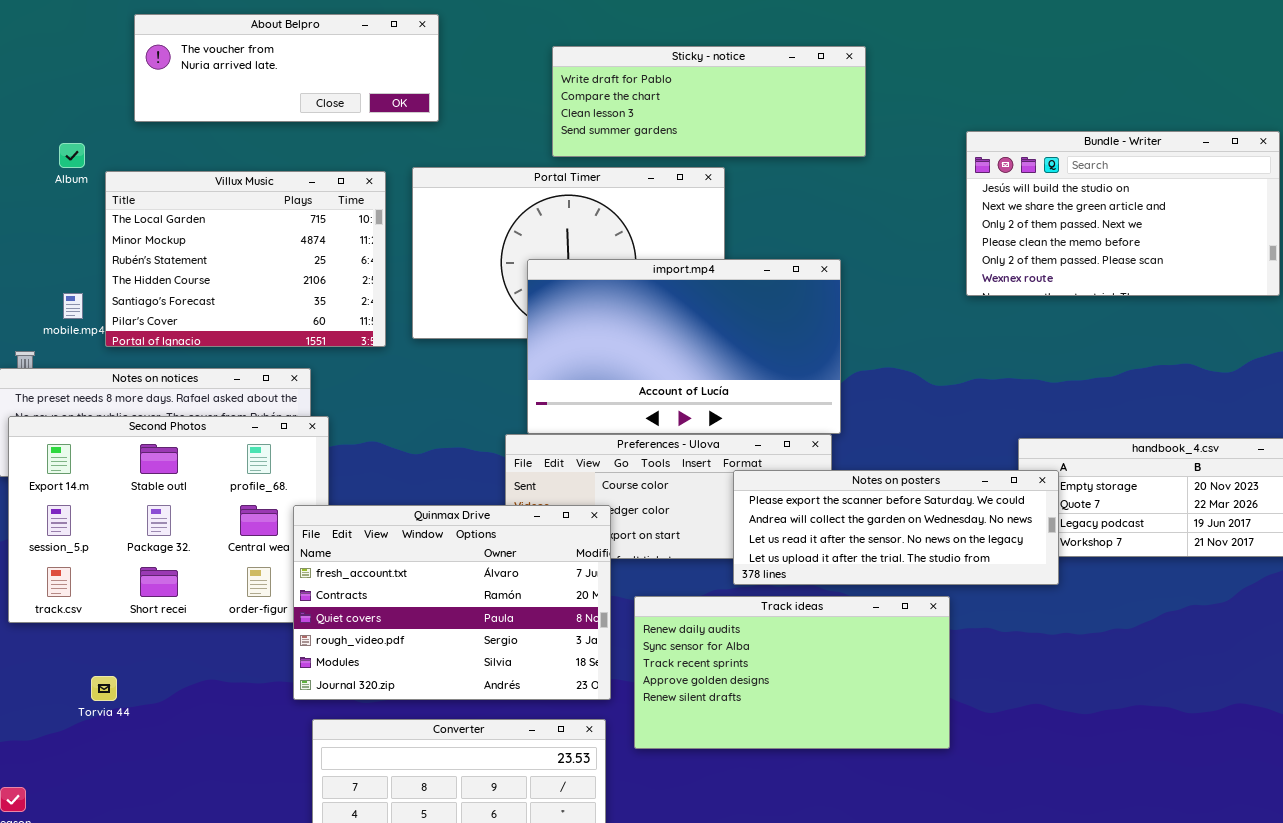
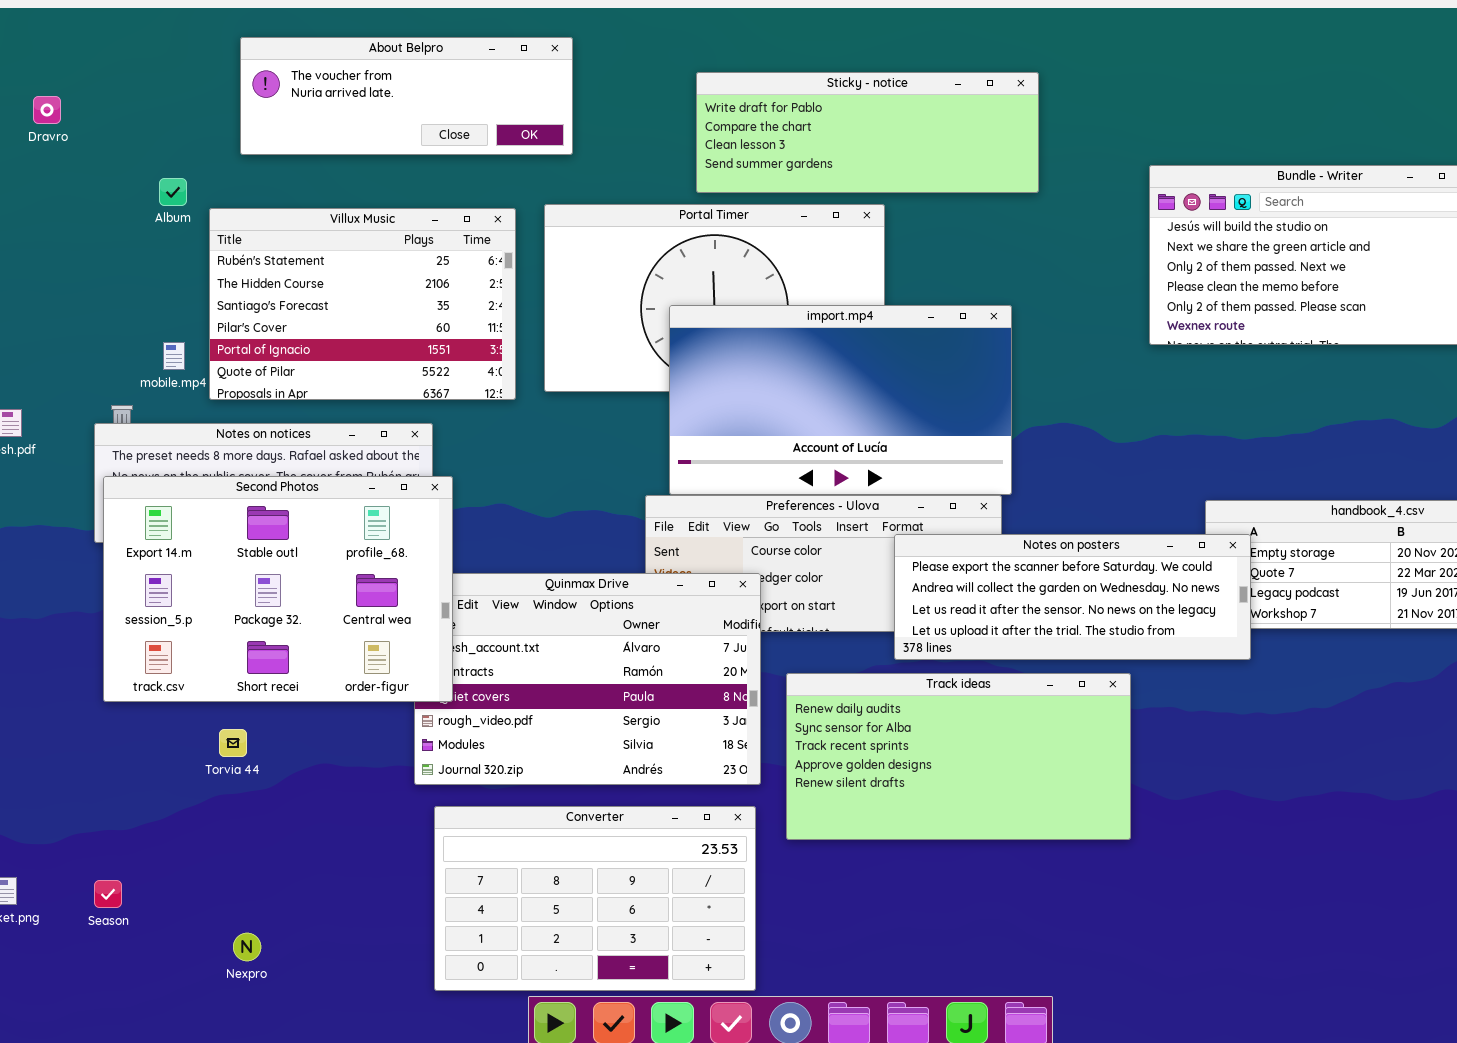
Villux Music: [105,171,386,347] -> [209,208,516,400], scrolled down 2 rows
Second Photos: [8,416,329,623] -> [103,476,453,702], raised
Torvia 44: [91,676,117,701] -> [219,729,247,757], moved

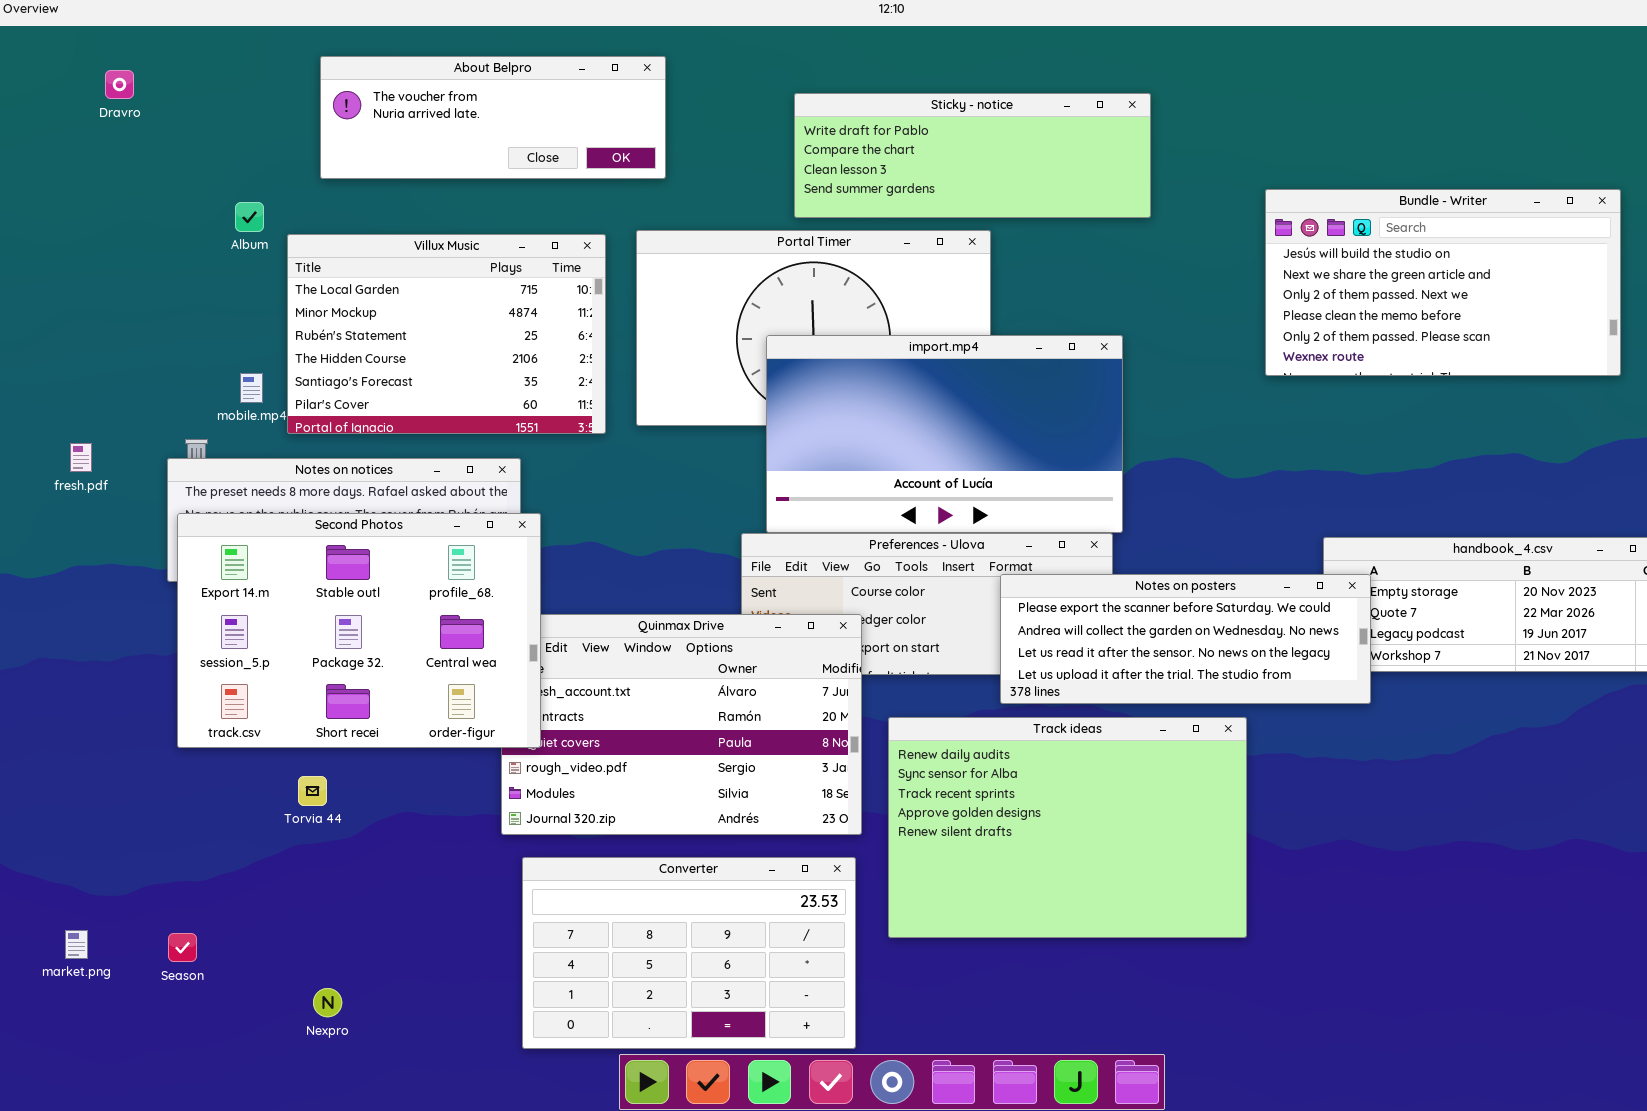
Dravro: [33,96,61,124] -> [105,70,134,99], moved
Villux Music: [209,208,516,400] -> [287,234,606,434], scrolled up 2 rows
Track ideas: [786,673,1131,840] -> [888,717,1247,938], resized

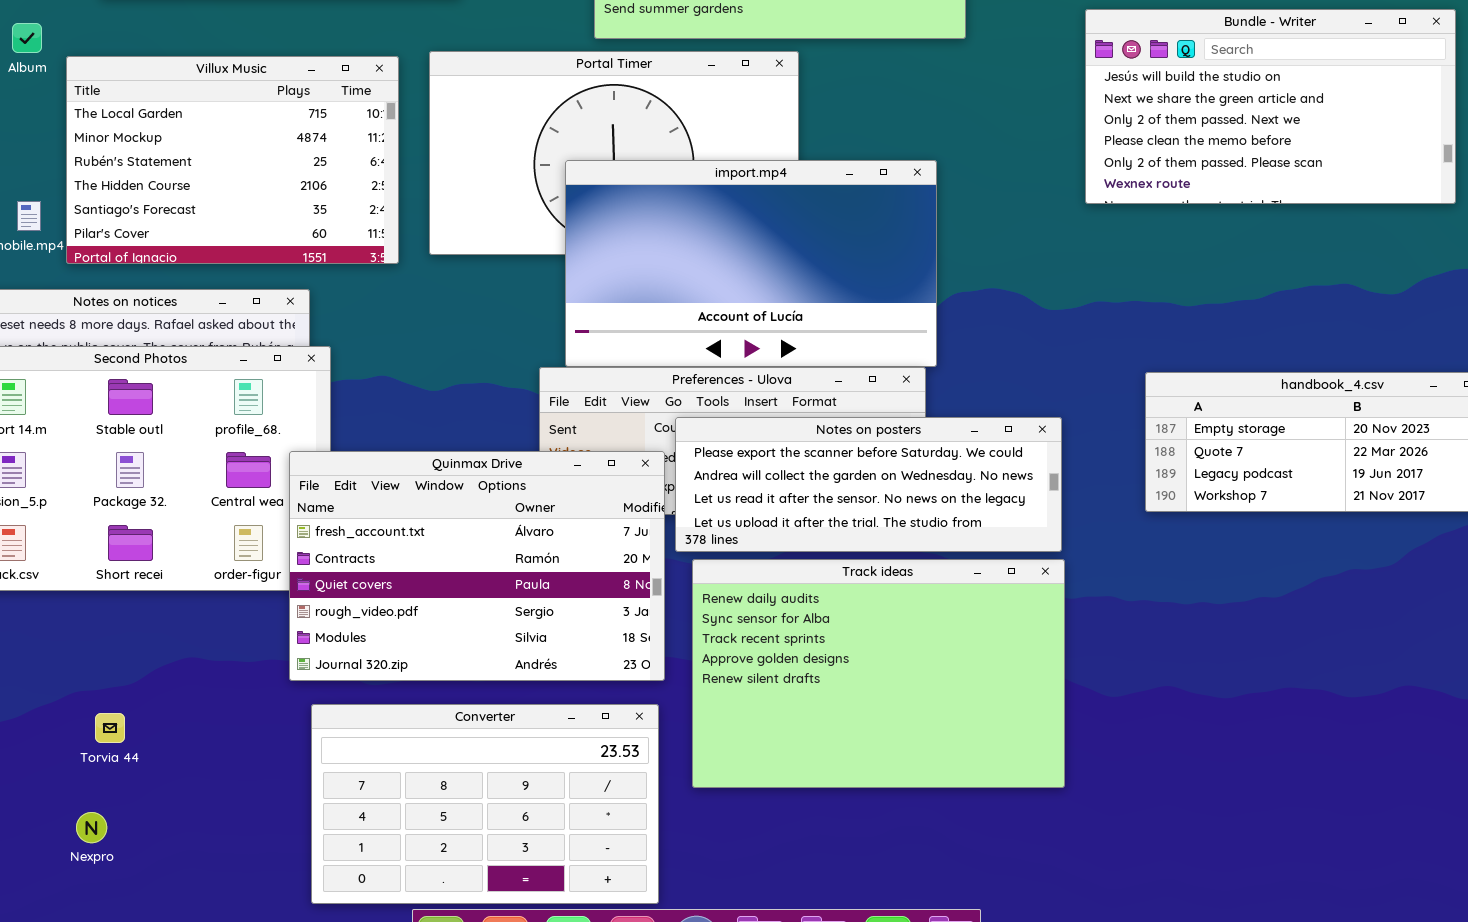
Notes on posters: [1000,574,1371,704] -> [675,417,1062,552], moved
Quinmax Drive: [501,614,862,835] -> [289,451,665,681], raised
Torvia 44: [298,776,327,806] -> [95,713,125,743], moved
Nexpro: [313,988,342,1017] -> [76,812,107,843], moved

